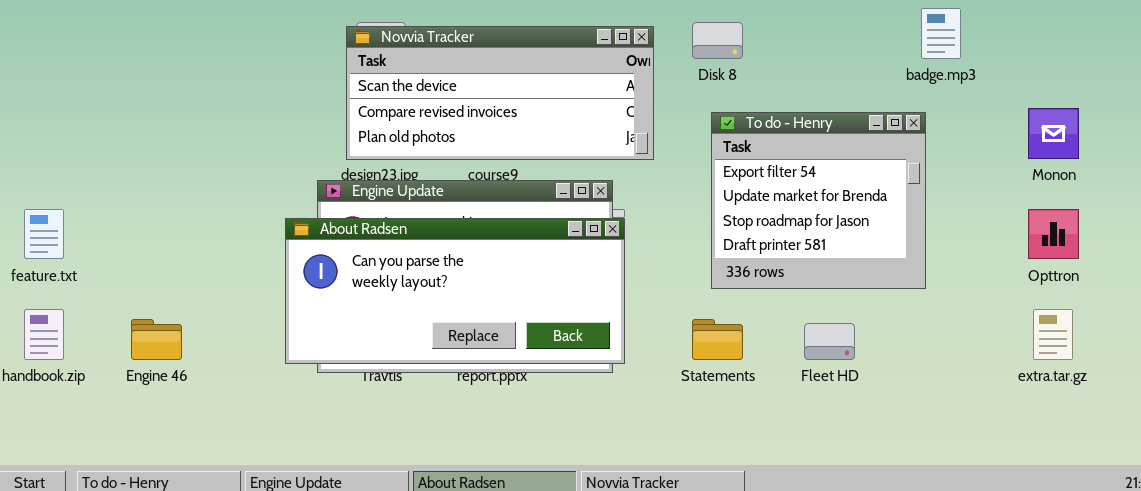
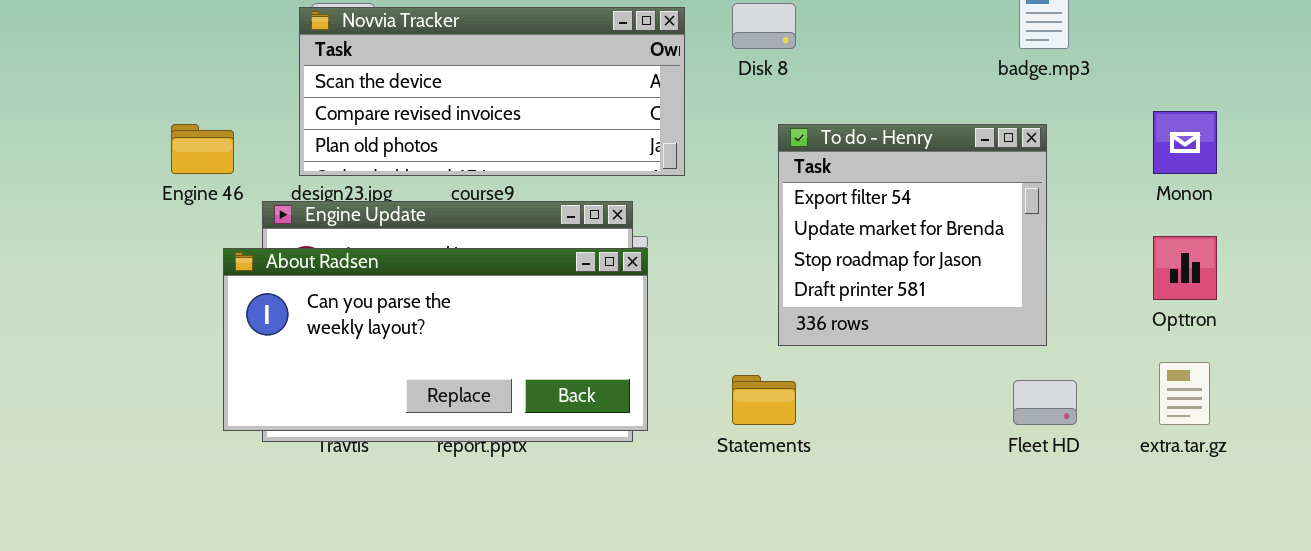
To do - Henry: [711,112,926,289] -> [778,124,1047,346], moved
Engine 46: [131,319,182,360] -> [171,124,234,174], moved
Fleet HD: [804,323,855,360] -> [1013,380,1077,425], moved

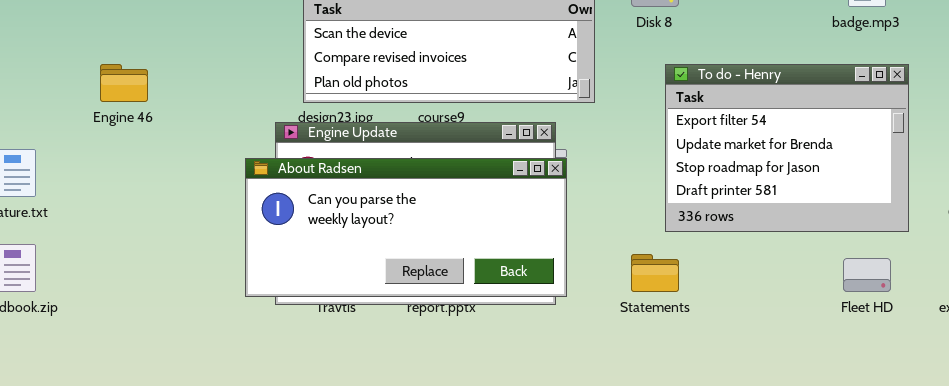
Engine 46: [171,124,234,174] -> [100,64,148,102], moved
To do - Henry: [778,124,1047,346] -> [665,64,909,232], resized

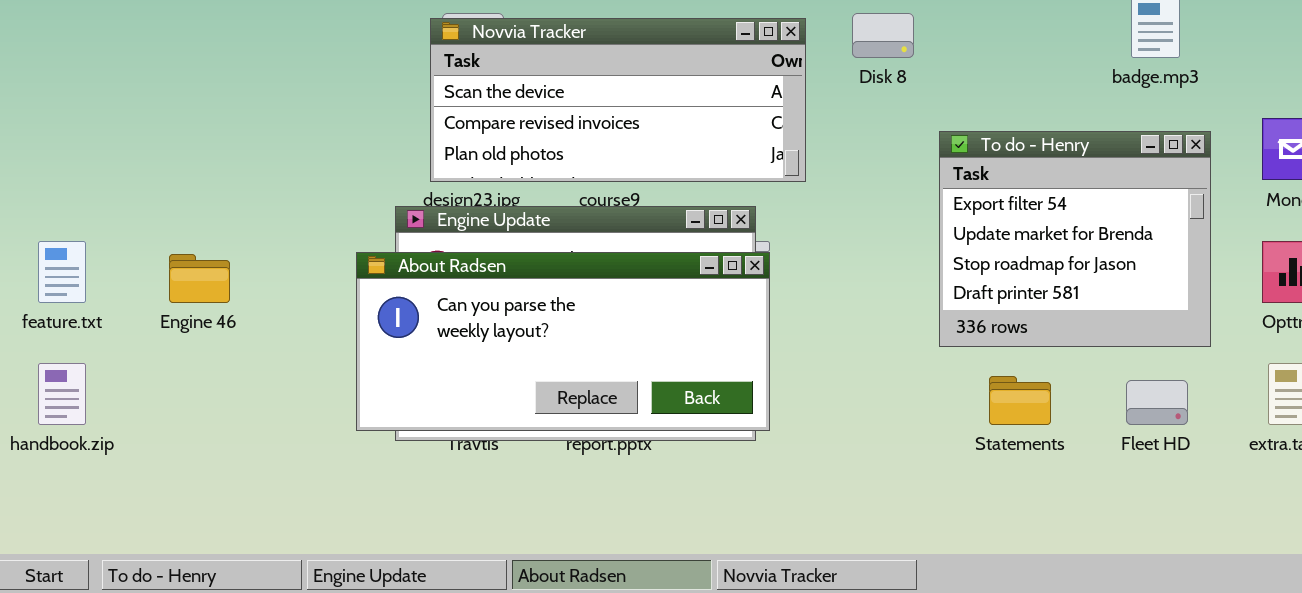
Engine 46: [100,64,148,102] -> [169,254,230,303], moved
To do - Henry: [665,64,909,232] -> [939,131,1211,347], resized
Statements: [631,254,679,292] -> [989,376,1051,425], moved

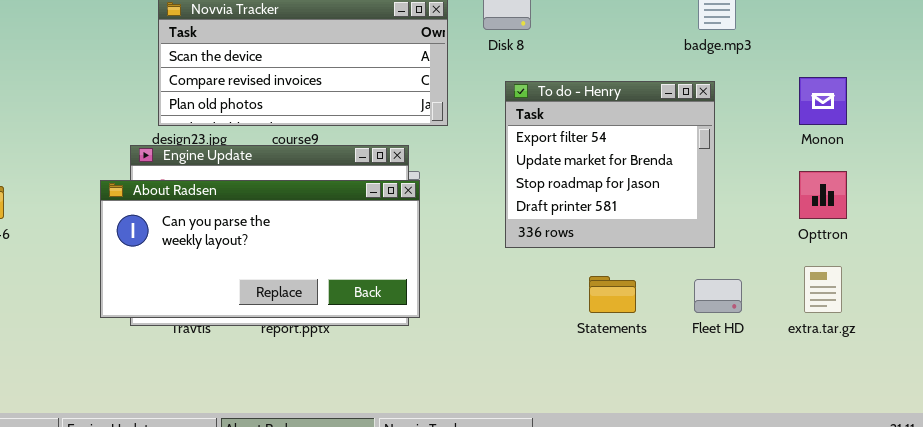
To do - Henry: [939,131,1211,347] -> [505,81,715,248], moved

